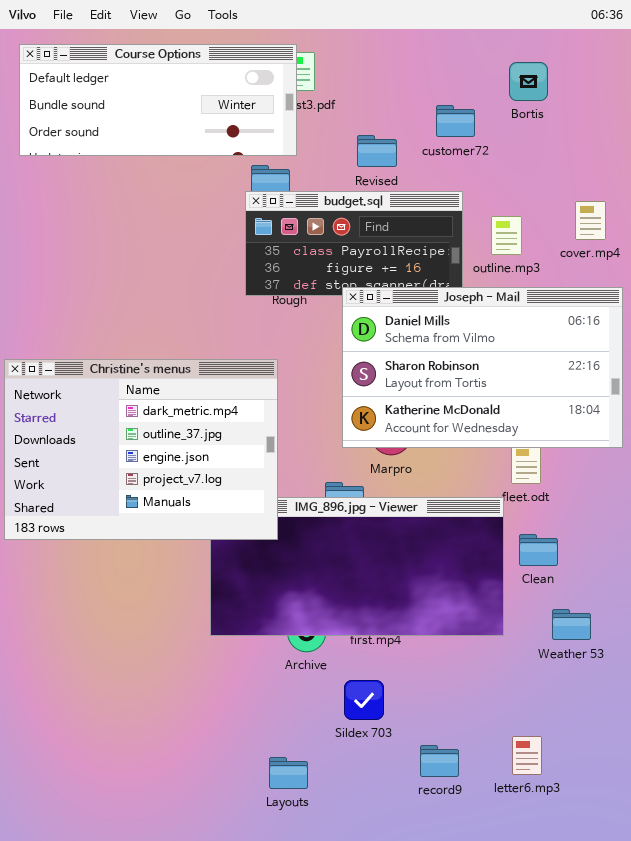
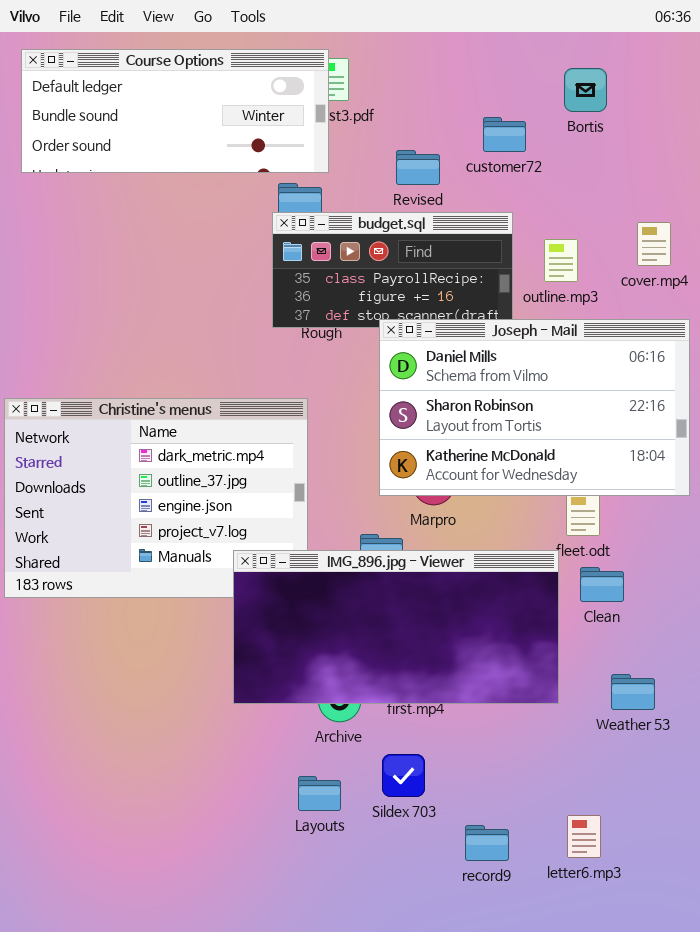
IMG_896.jpg - Viewer: [210,497,504,636] -> [233,550,559,704], raised
Clean: [519,534,558,566] -> [580,567,624,602], moved
Layouts: [269,757,308,789] -> [298,776,341,811], moved

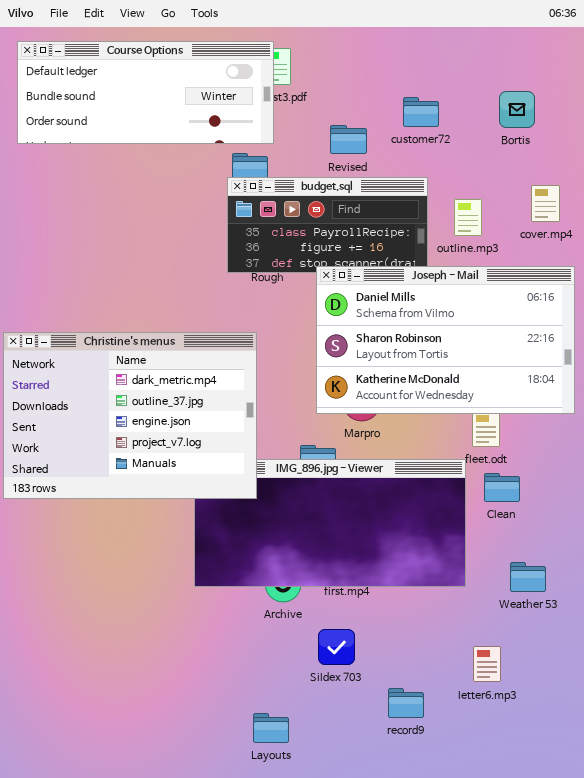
Bortis: [564,68,607,112] -> [499,91,535,128], moved
Christine's menus: [4,398,308,598] -> [3,332,257,499], raised
Layouts: [298,776,341,811] -> [253,713,289,743], moved
letter6.mp3: [567,815,601,858] -> [473,646,501,682], moved

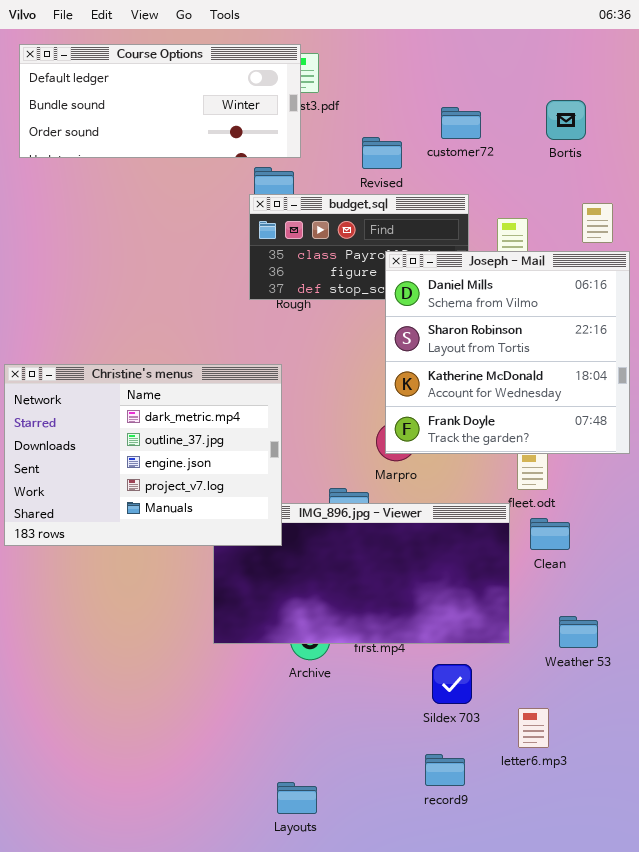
Joseph - Mail: [316,266,575,414] -> [385,251,630,454], resized
Sildex 703: [318,629,355,665] -> [432,664,472,704], moved

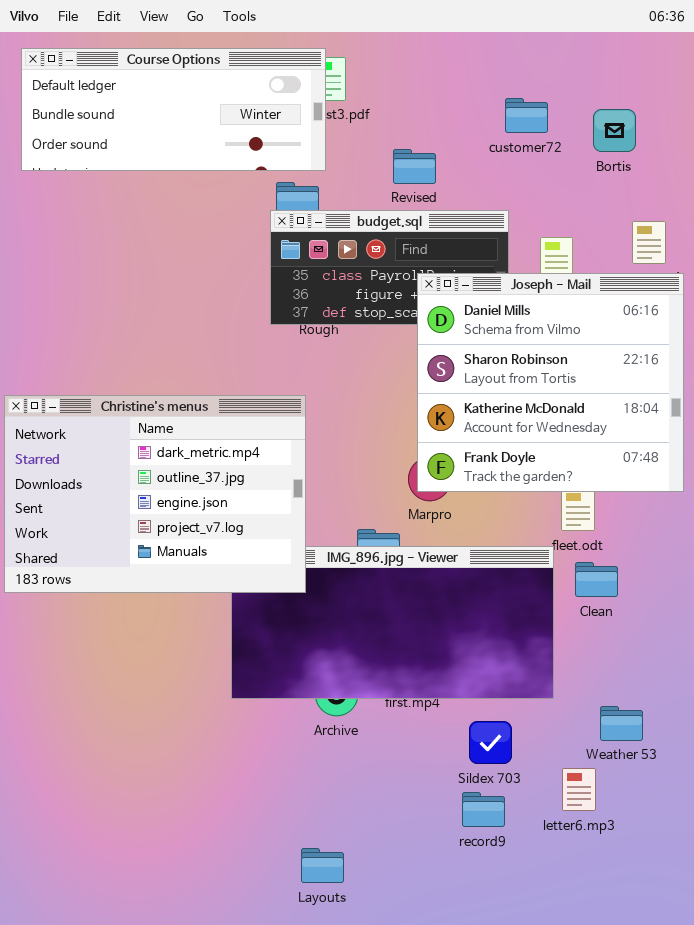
customer72: [441,107,481,139] -> [505,98,548,133], moved
Weather 53: [559,616,598,648] -> [600,706,643,741], moved
record9: [425,754,465,786] -> [462,792,505,827], moved

